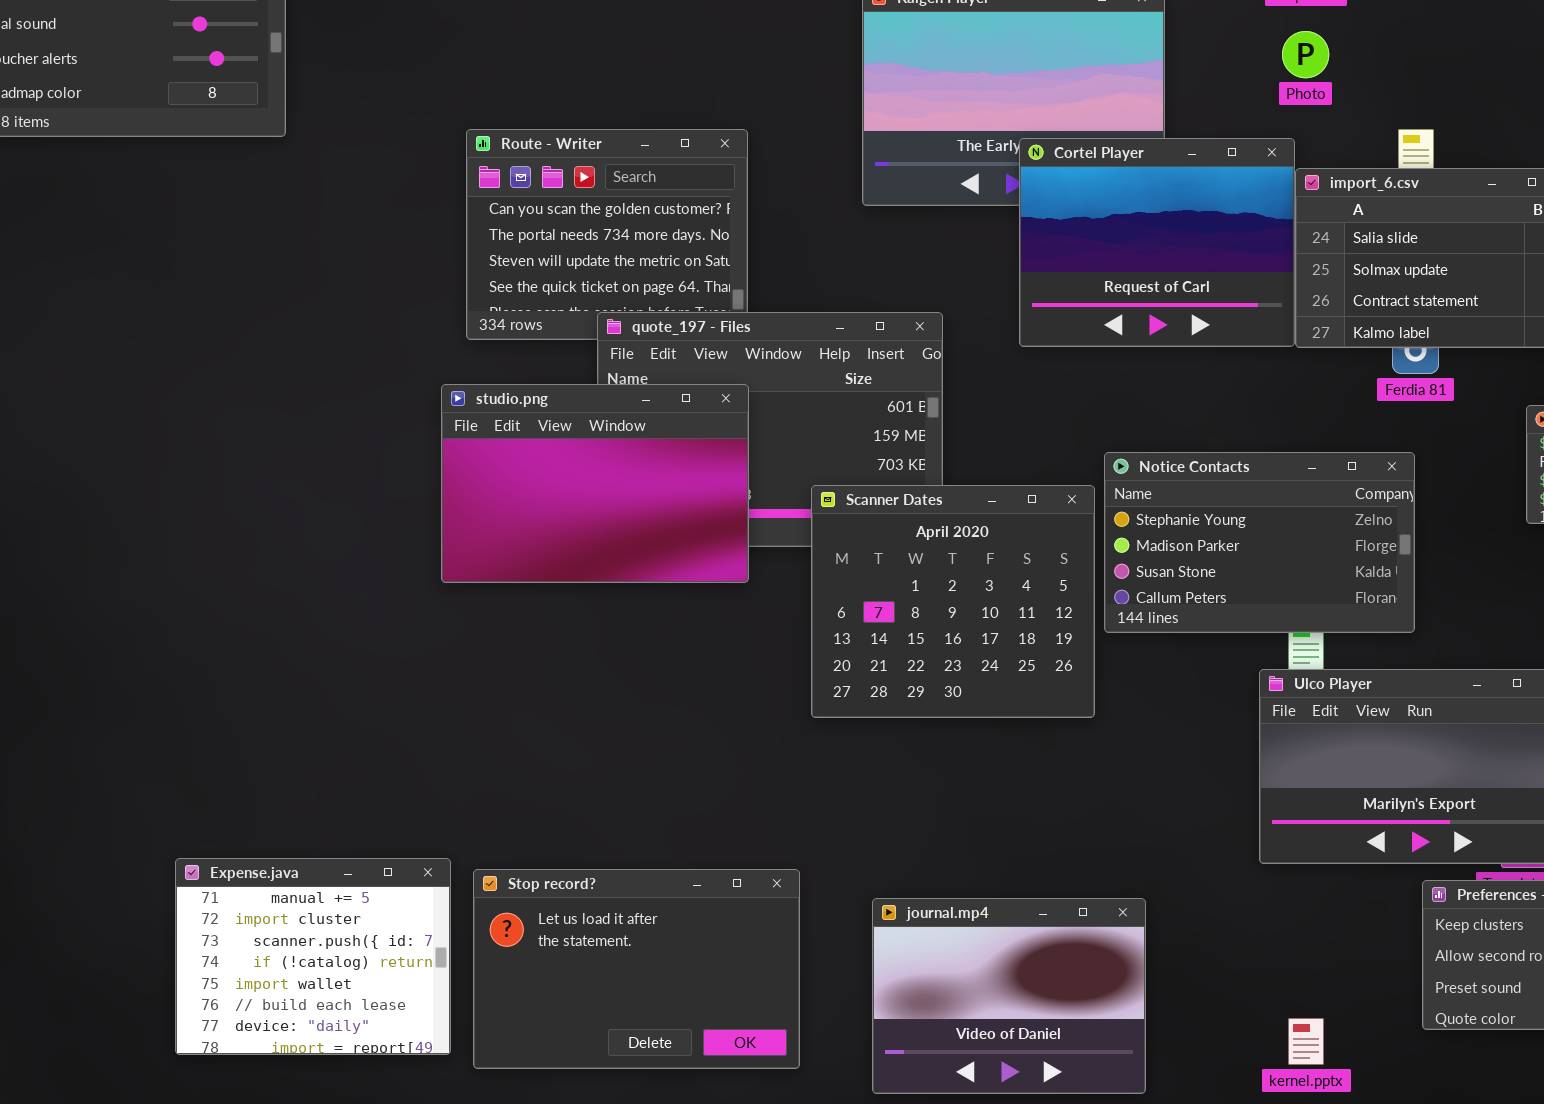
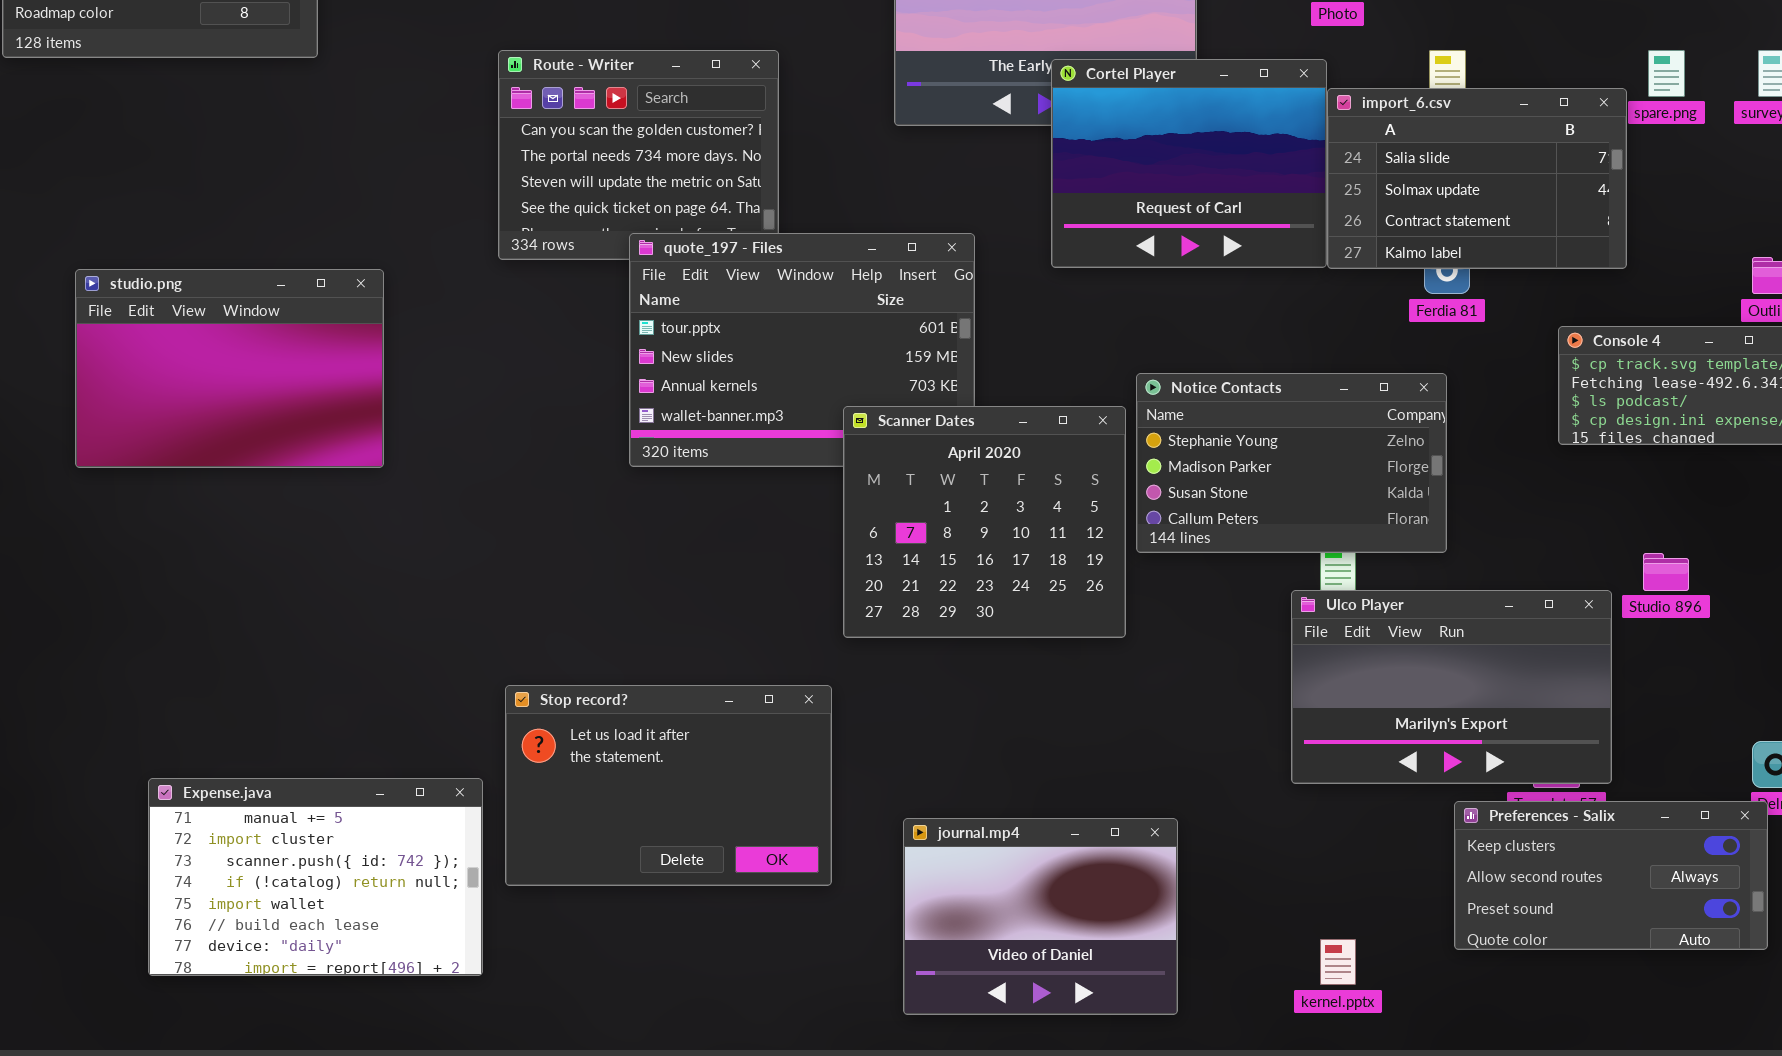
studio.png: [441,384,749,583] -> [75,269,384,468], moved
Expense.java: [175,858,451,1055] -> [148,778,483,976], resized
Stop record?: [473,869,800,1069] -> [505,685,832,886], moved

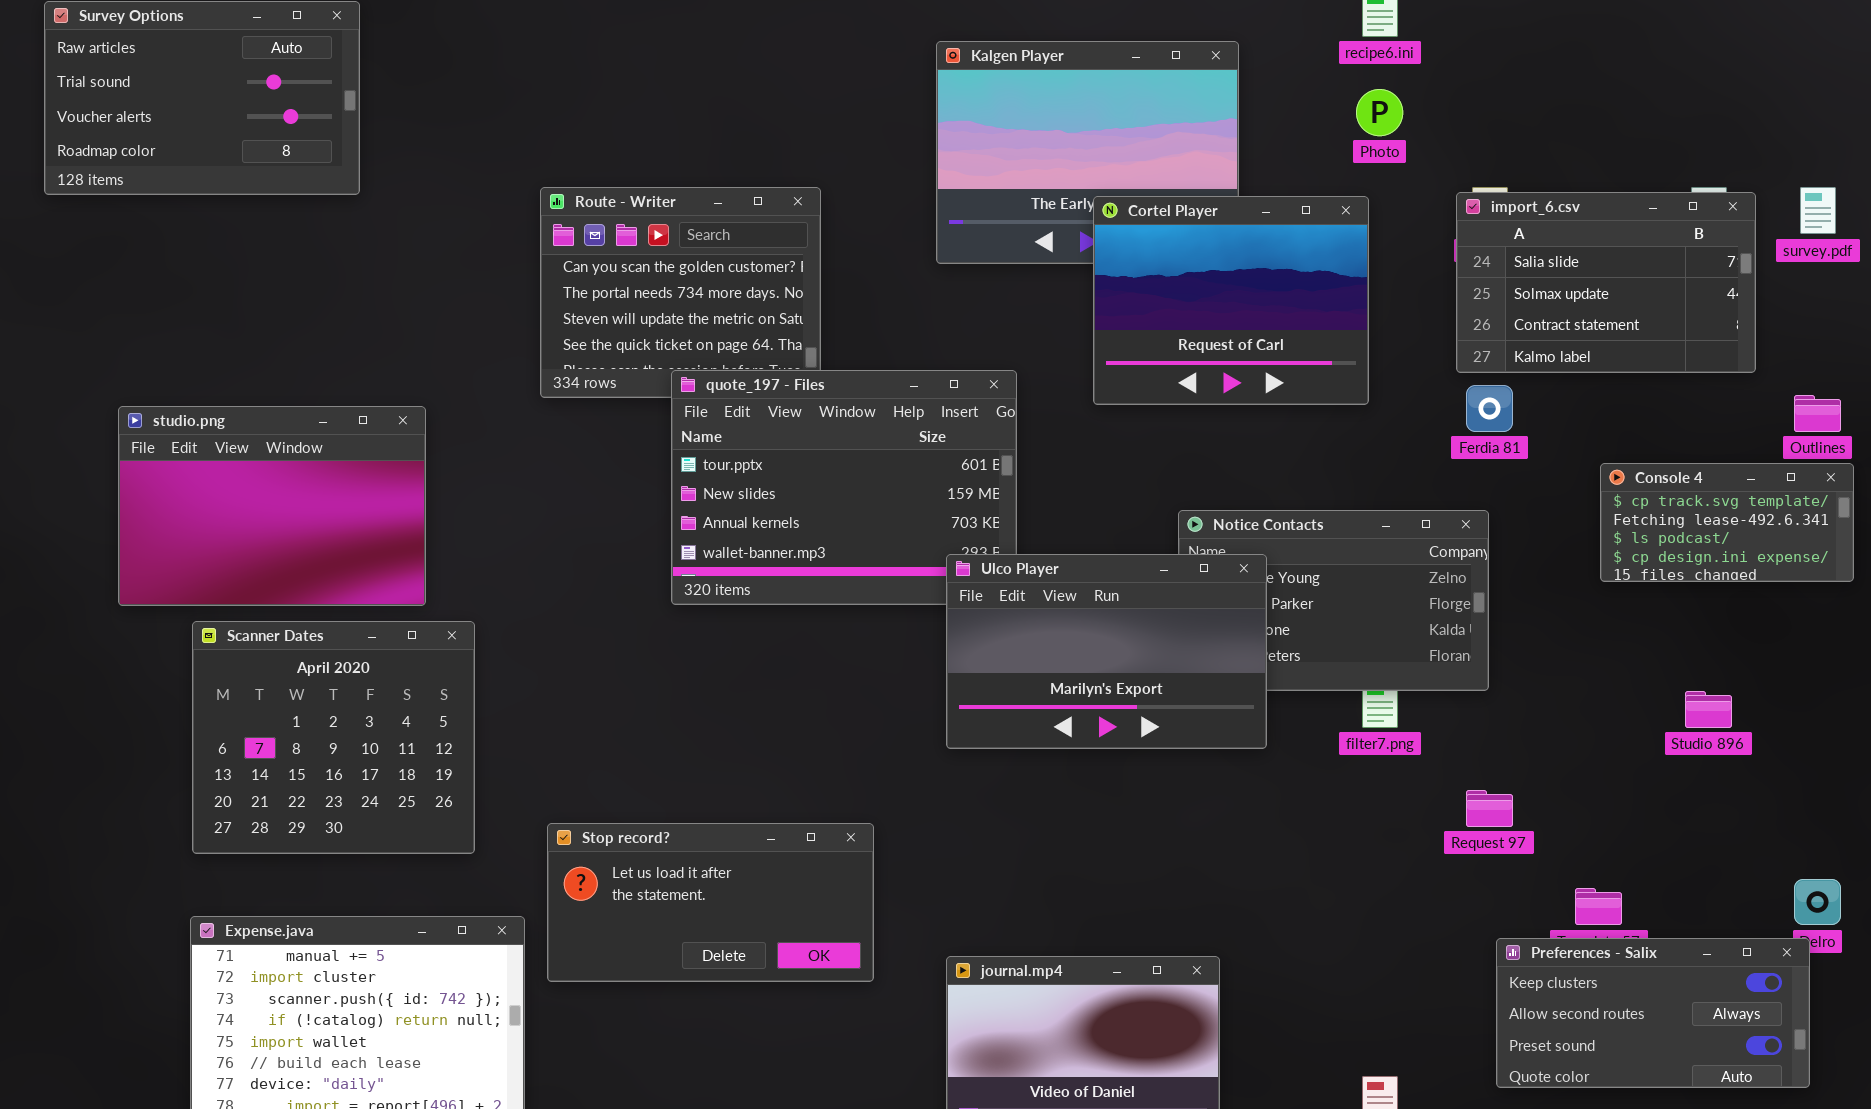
import_6.csv: [1327,88,1627,269] -> [1456,192,1756,373], moved
Scanner Dates: [843,406,1126,638] -> [192,621,475,854], moved
Ulco Player: [1291,590,1612,784] -> [946,554,1267,749], moved
Stop record?: [505,685,832,886] -> [547,823,874,982], resized

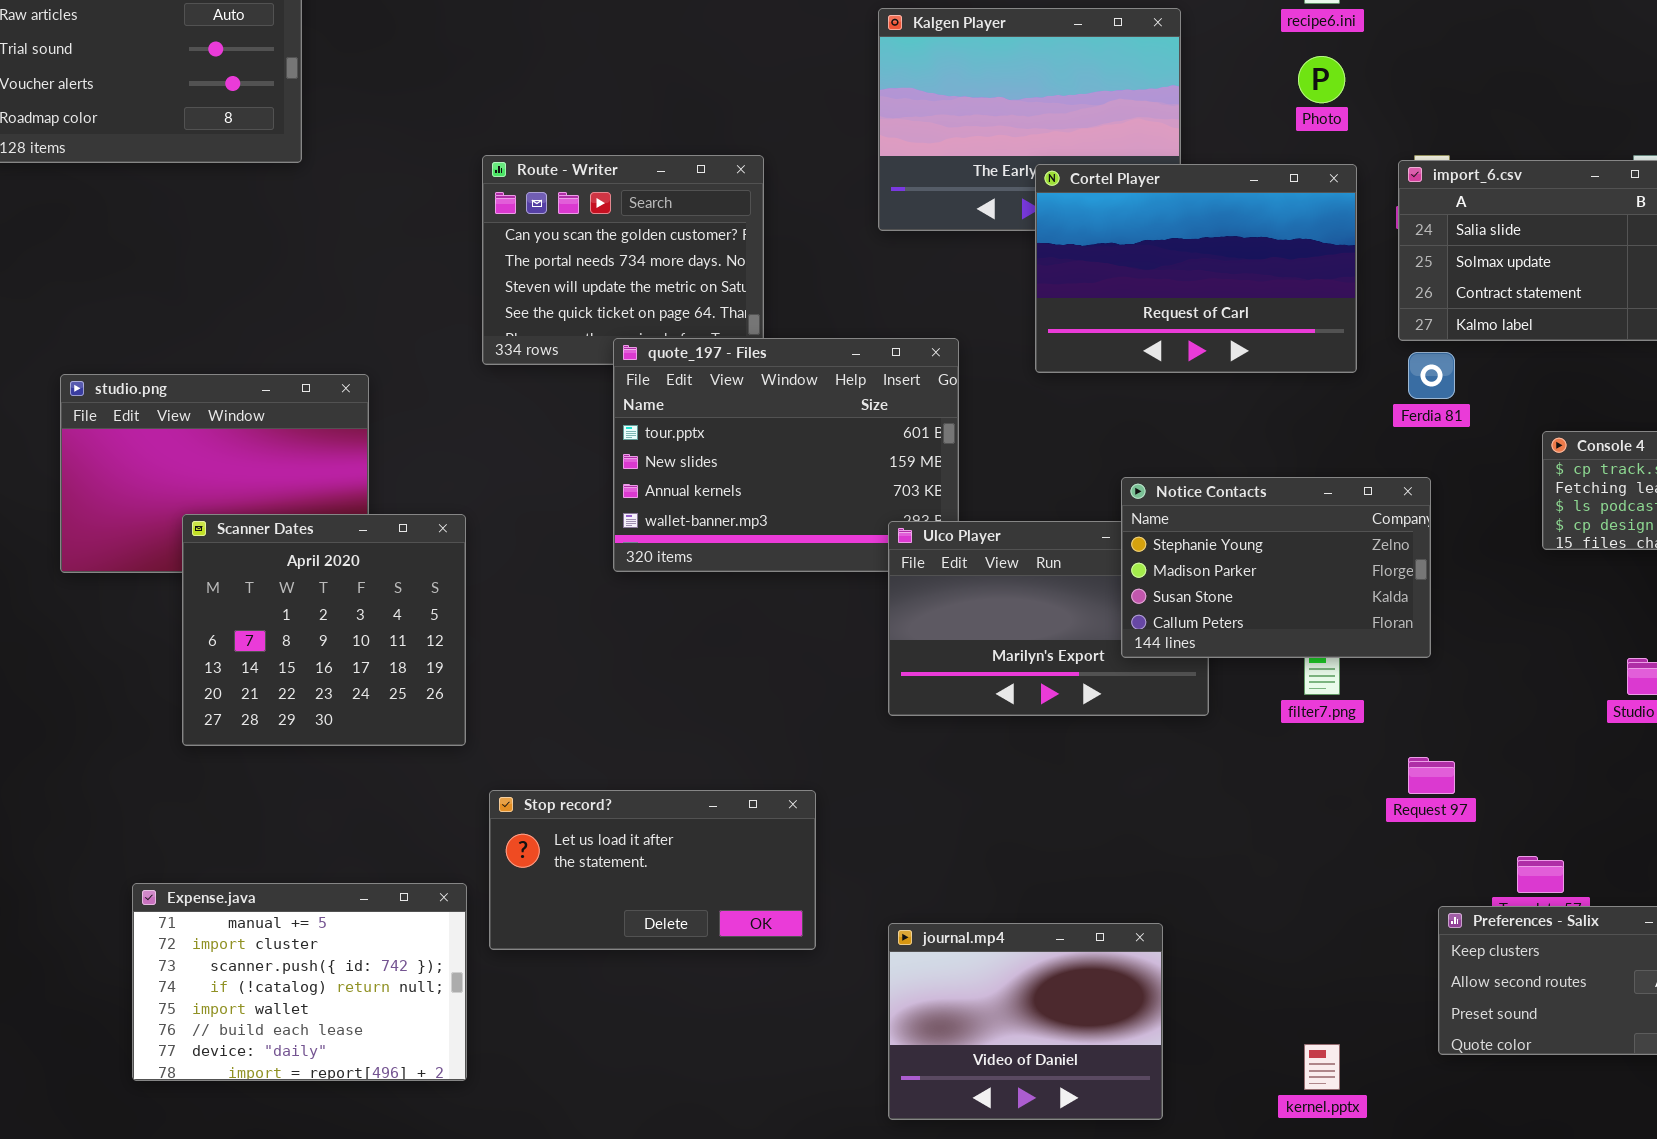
Cortel Player: [1093,196,1369,405] -> [1035,164,1357,373], resized
Notice Contacts: [1178,510,1489,691] -> [1121,477,1431,658], raised
Scanner Dates: [192,621,475,854] -> [182,514,466,746], moved

